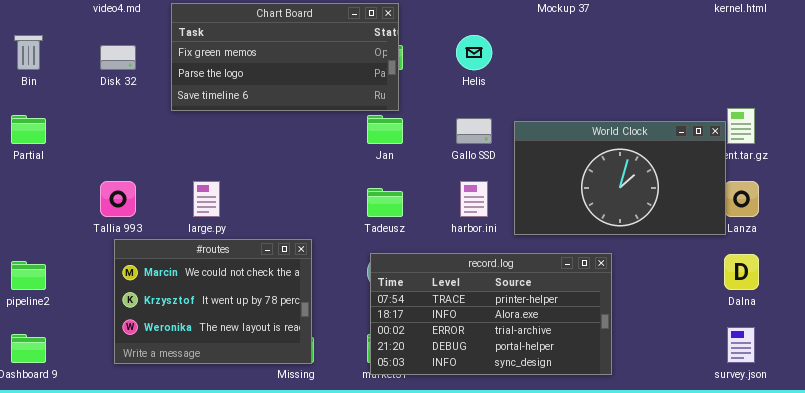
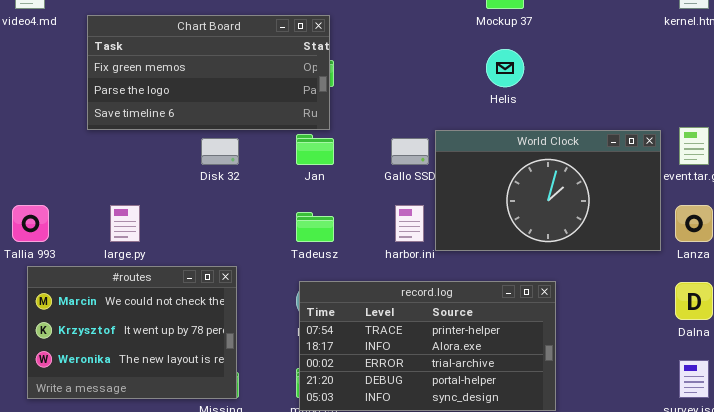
Helis: [456,35,492,70] -> [486,49,524,87], moved
Disk 32: [100,45,136,70] -> [201,138,239,165], moved
World Clock: [514,121,726,235] -> [435,130,661,251], moved

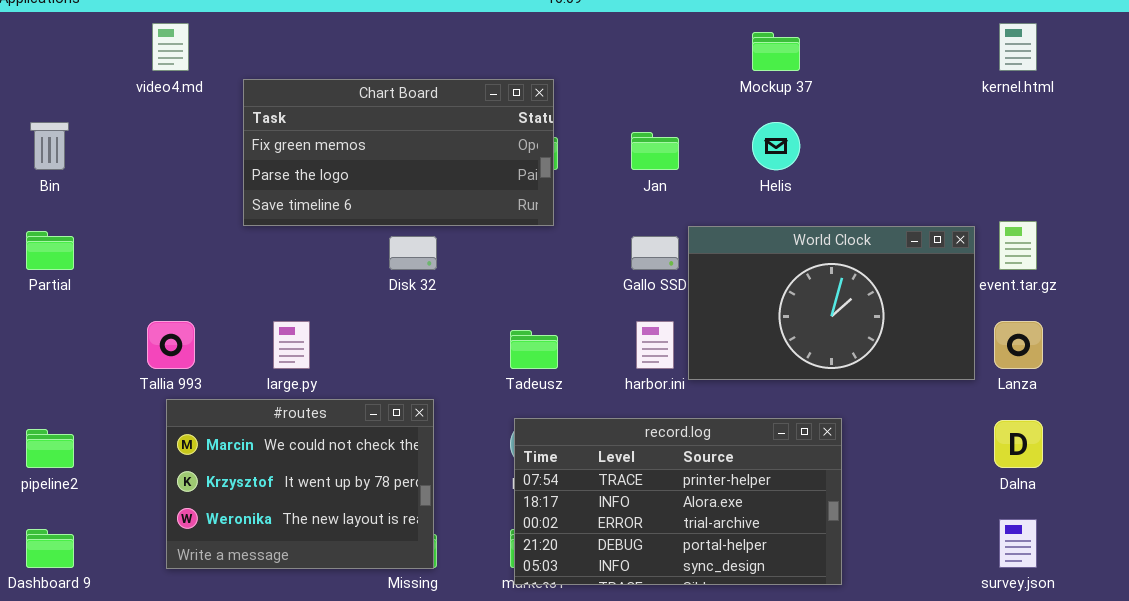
Jan: [296,134,334,165] -> [631,132,679,170], moved

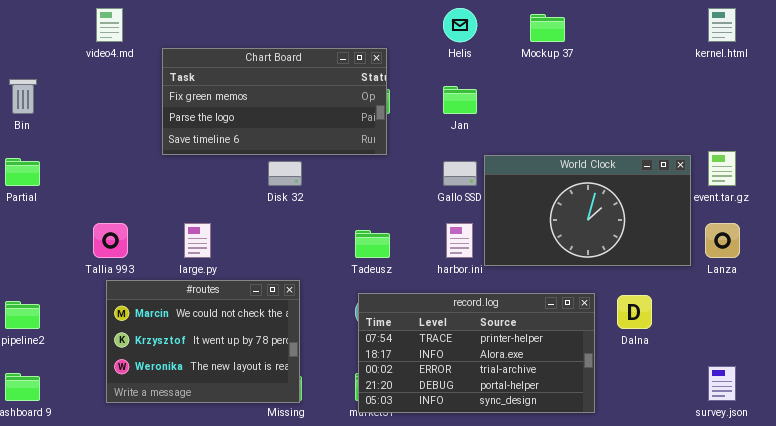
Helis: [752,122,800,170] -> [443,8,477,42], moved
Dalna: [994,420,1043,468] -> [617,295,652,329], moved

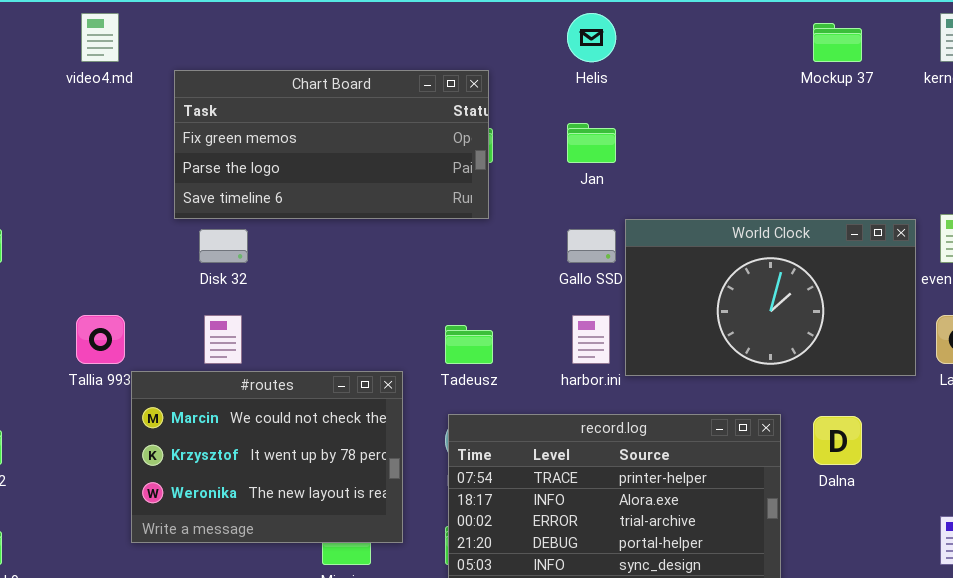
Mockup 37: [530,14,565,42] -> [813,23,862,62], moved
Disk 32: [268,161,302,186] -> [199,229,248,263], moved
#routes: [106,280,300,403] -> [131,371,403,543], moved

